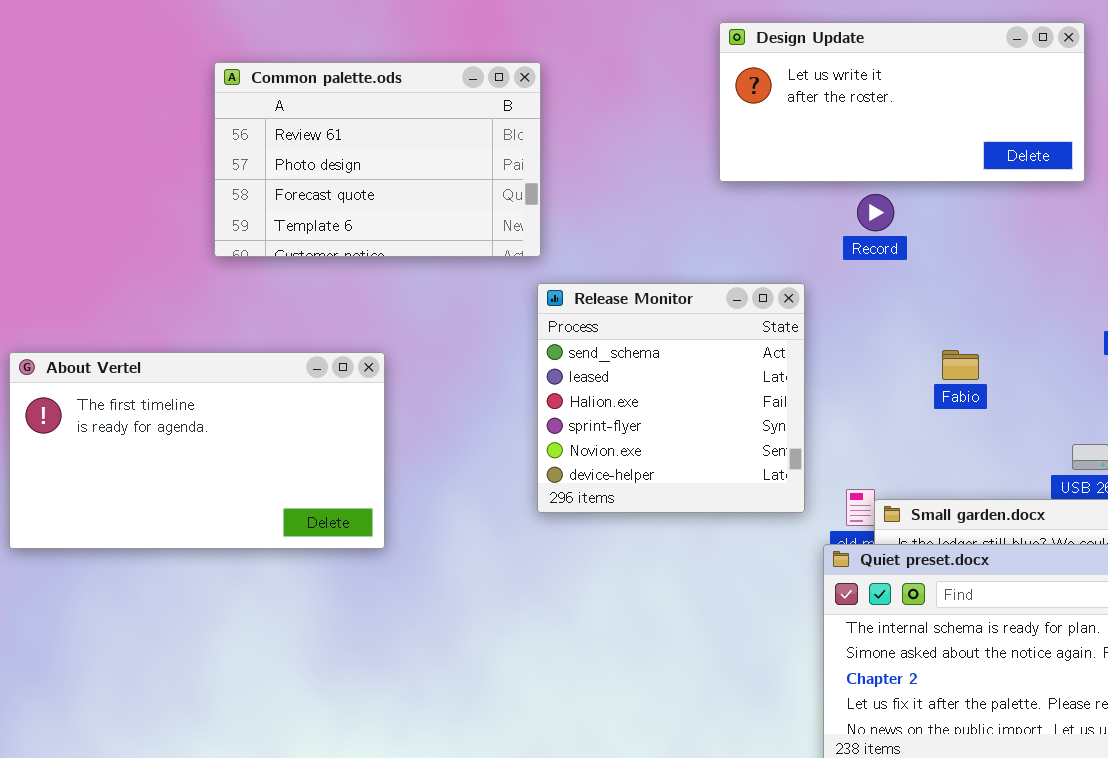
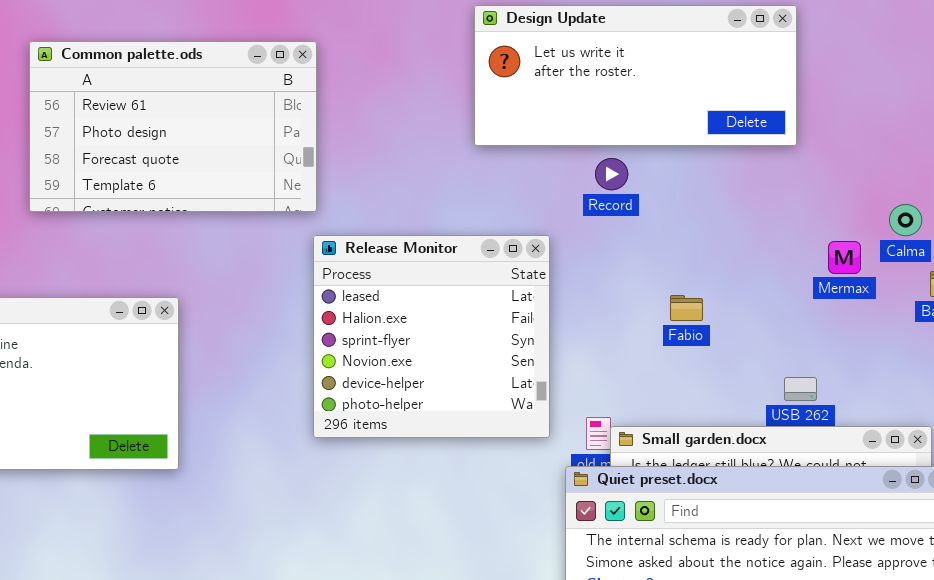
Release Monitor: [537,283,805,513] -> [313,235,550,438], scrolled down 1 row

